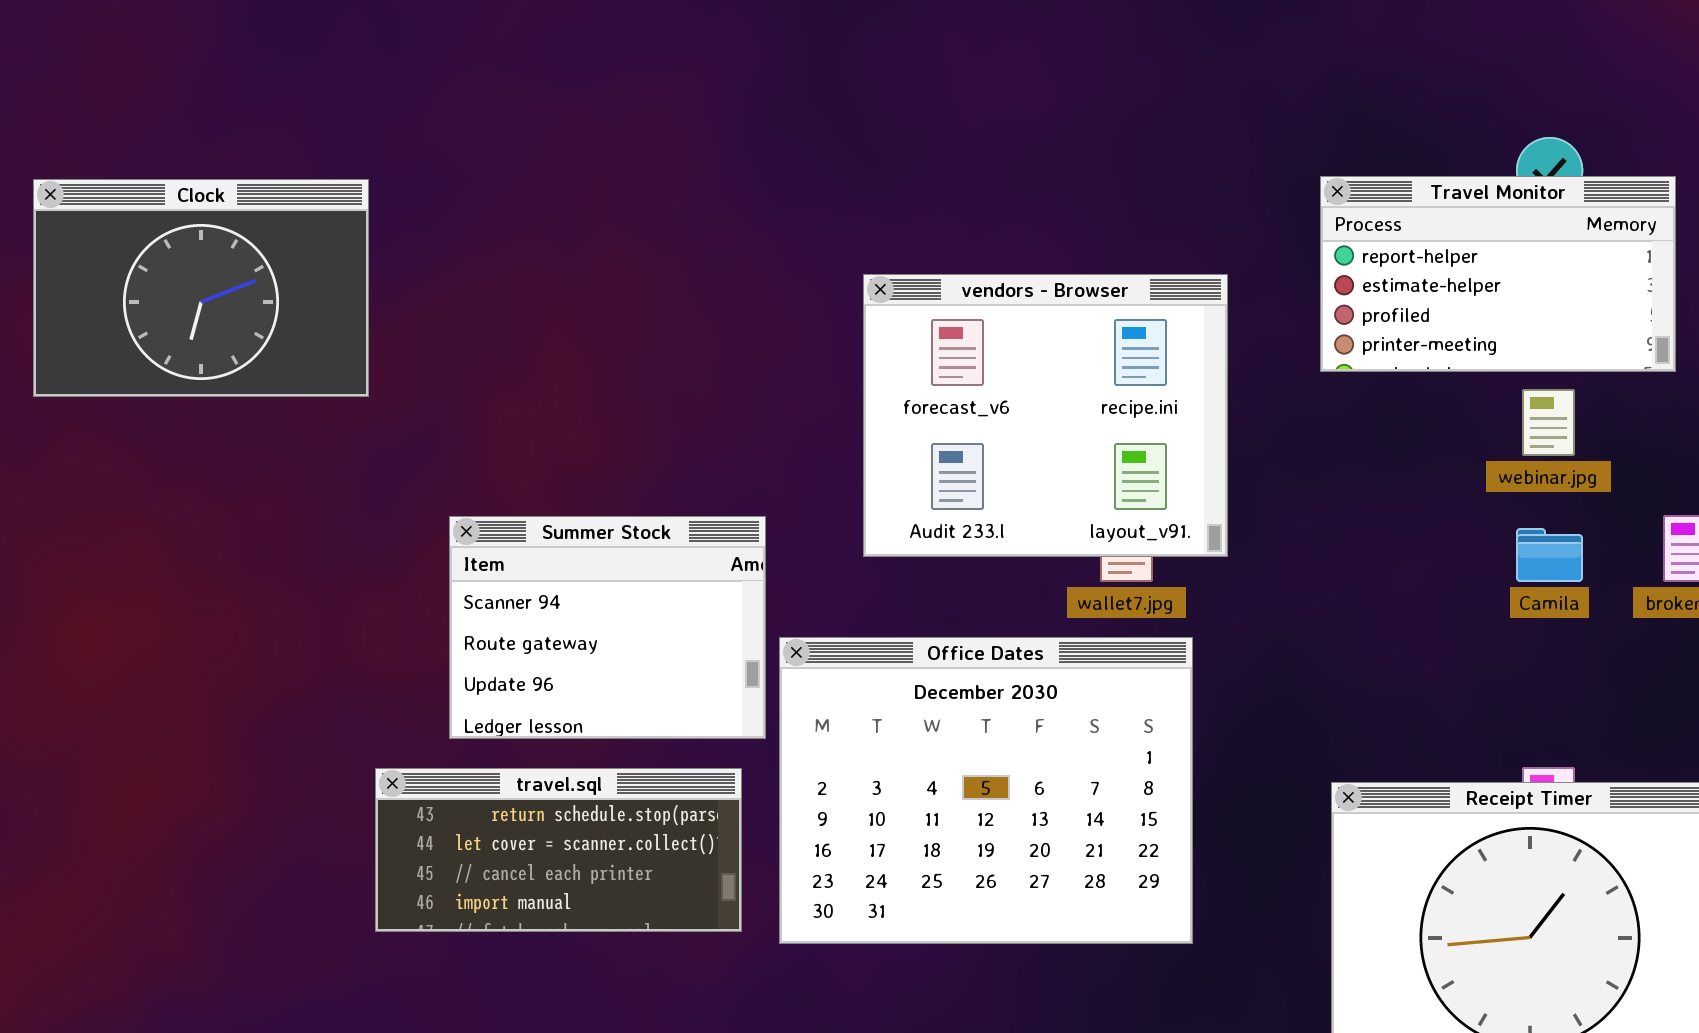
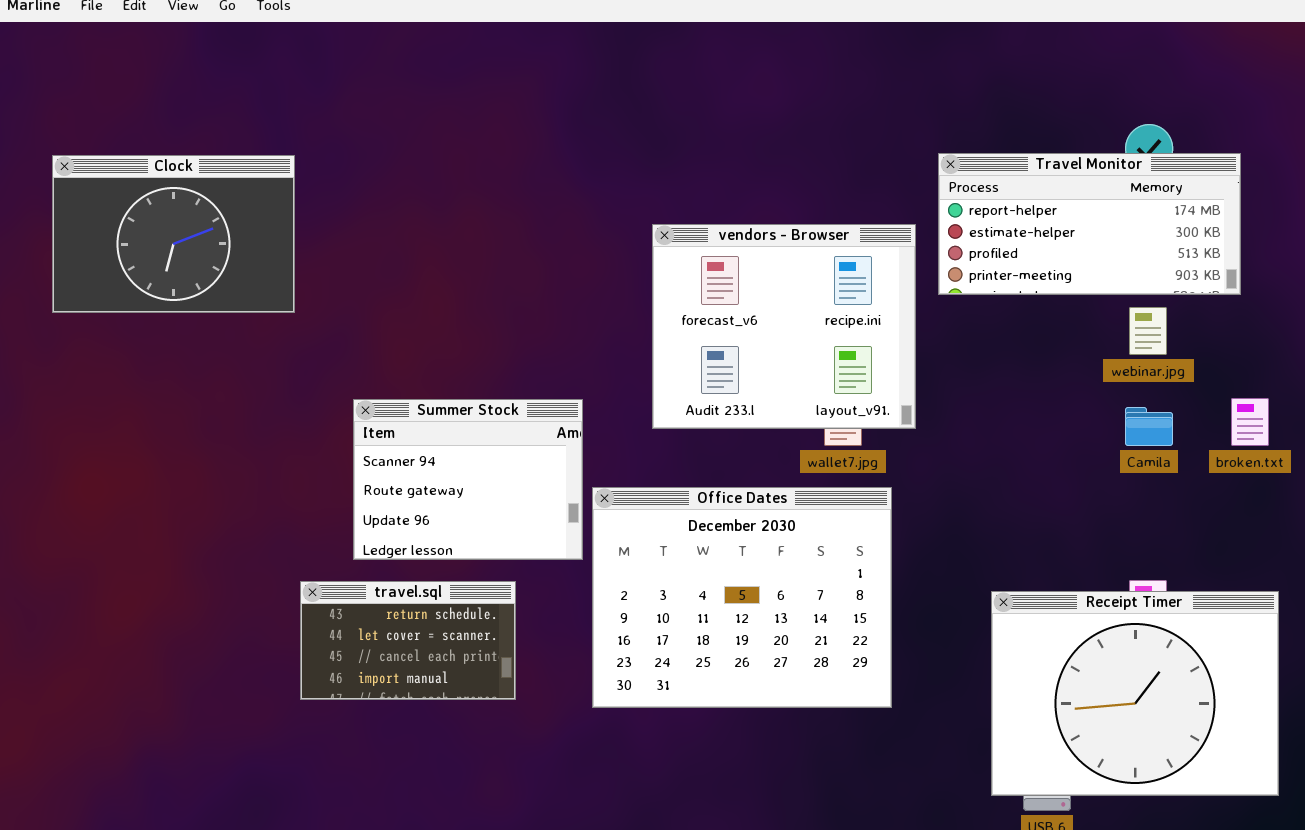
Travel Monitor: [1320,176,1676,372] -> [938,153,1241,295], resized
travel.sql: [375,768,742,932] -> [300,581,516,700], resized

